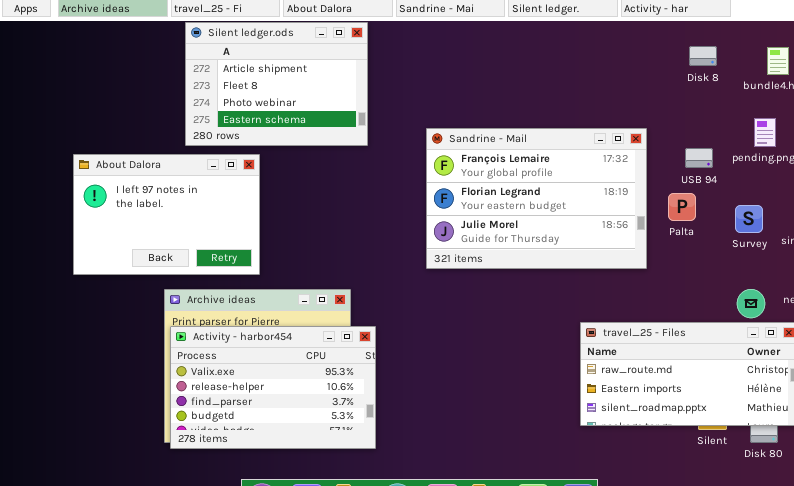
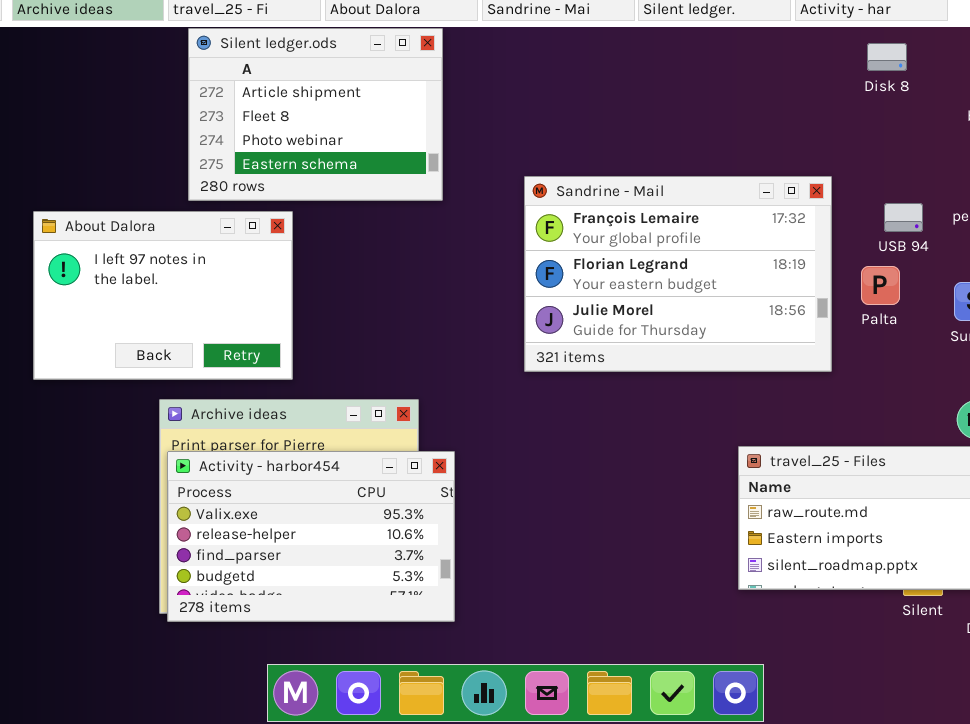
Disk 8: [689,46,717,66] -> [867,43,907,71], moved

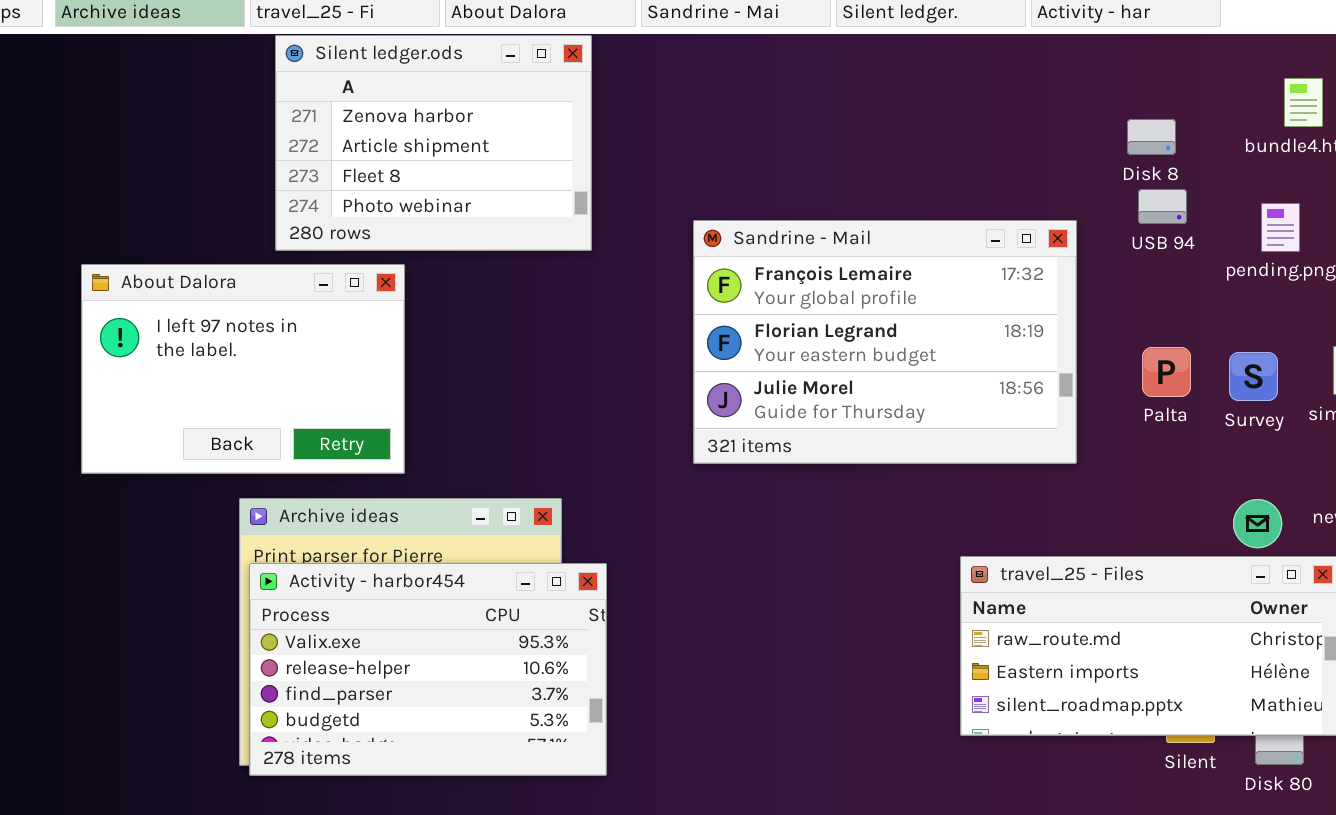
Silent ledger.ods: [188,28,443,201] -> [275,35,592,251], scrolled up 1 row
Disk 8: [867,43,907,71] -> [1127,119,1176,155], moved
USB 94: [884,203,923,232] -> [1138,189,1187,224], moved
Palta: [861,266,900,305] -> [1142,347,1191,397], moved

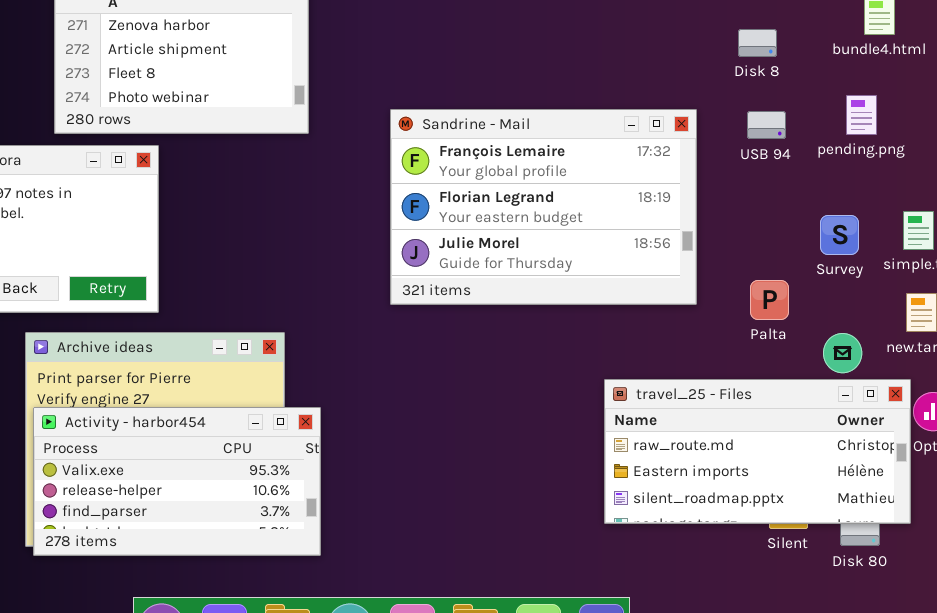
USB 94: [1138,189,1187,224] -> [747,111,786,139], moved
Palta: [1142,347,1191,397] -> [750,280,789,320], moved
Activity - harbor454: [249,563,607,776] -> [33,407,321,556], resized

